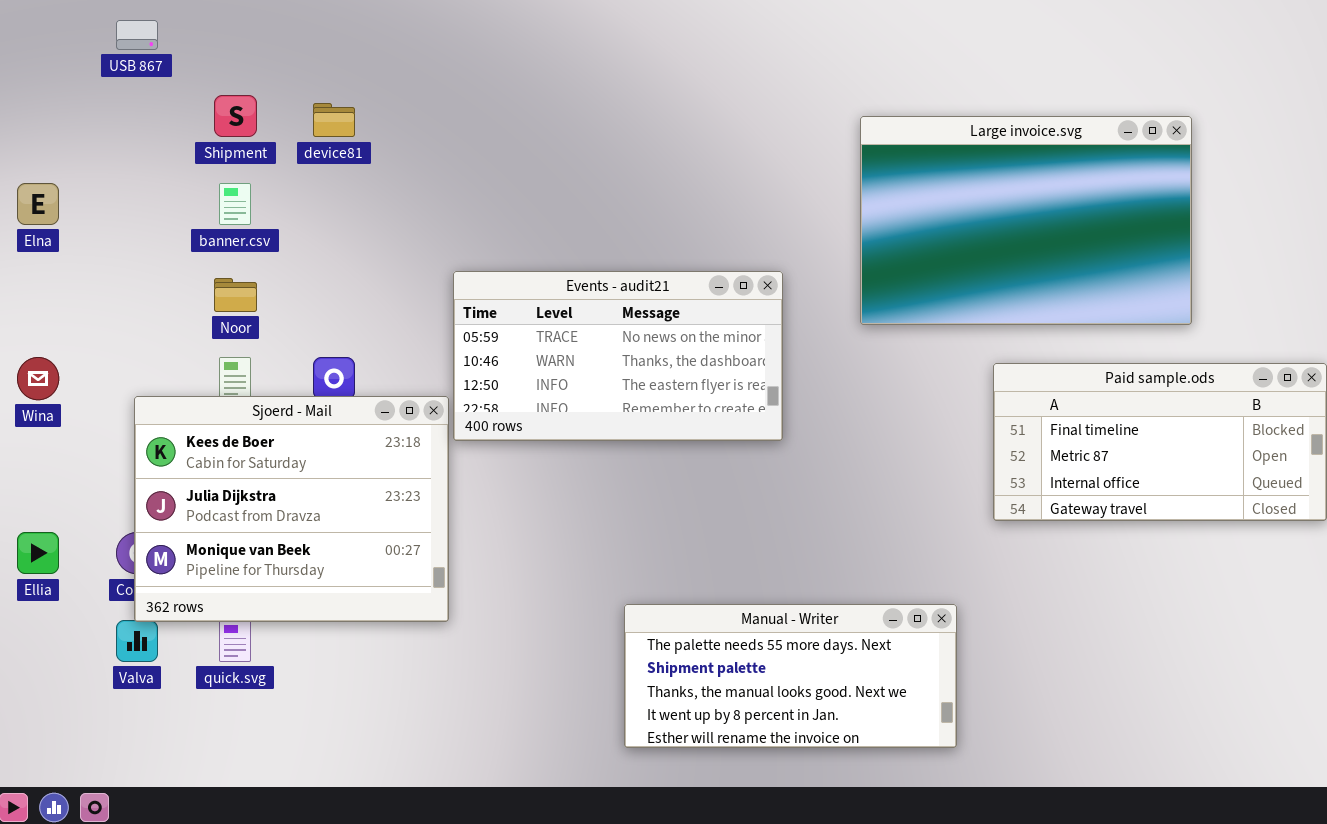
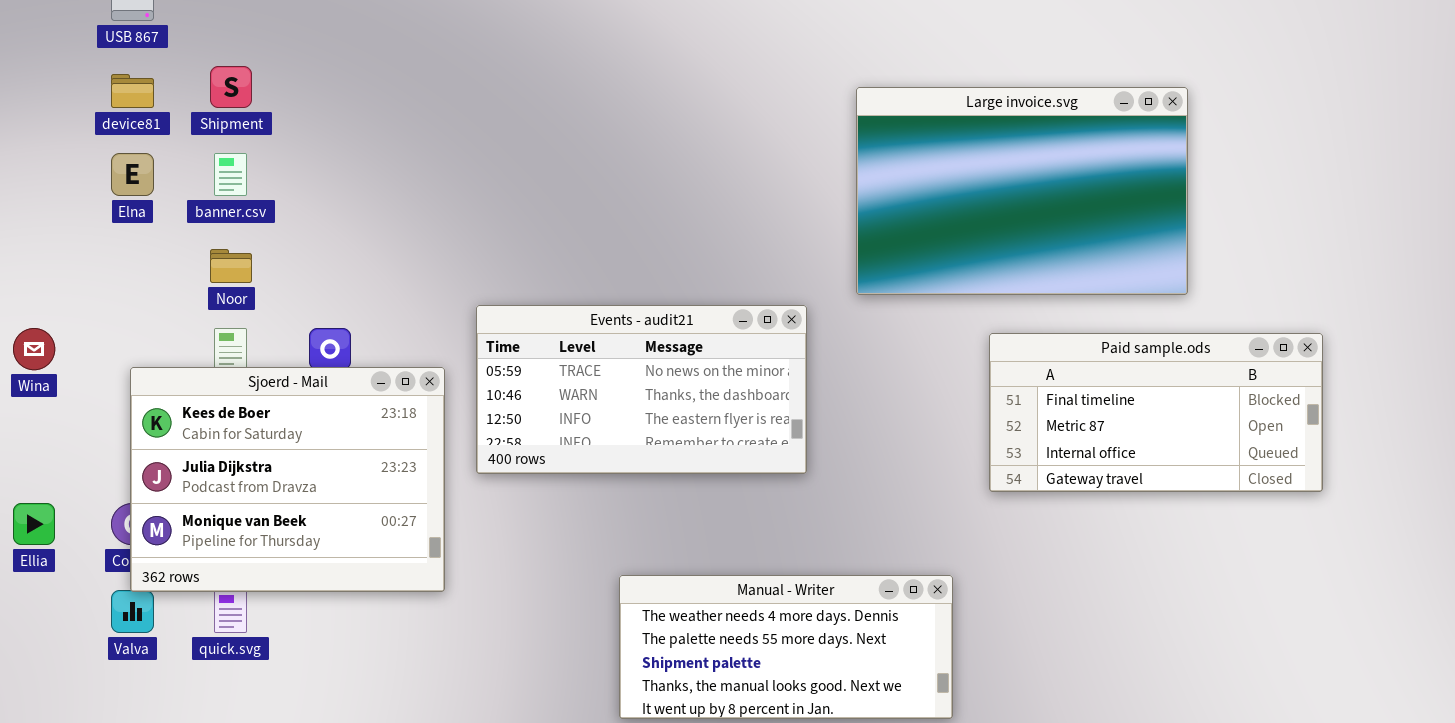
device81: [313,103,355,137] -> [111,74,154,108], moved
Elna: [17,183,59,225] -> [111,153,154,196], moved
Events - audit21: [453,271,783,441] -> [476,305,807,474], moved
Manual - Writer: [624,604,957,748] -> [619,575,953,719], scrolled up 1 row

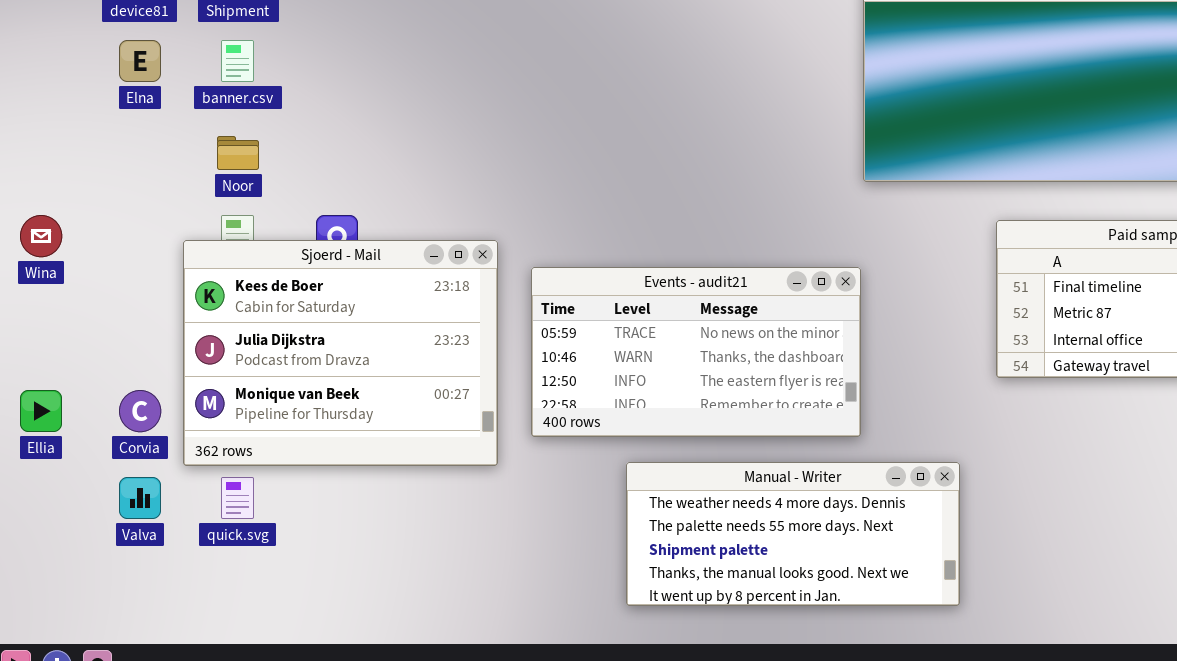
Events - audit21: [476,305,807,474] -> [531,267,861,437], moved
Sjoerd - Mail: [130,367,445,592] -> [183,240,498,466], moved

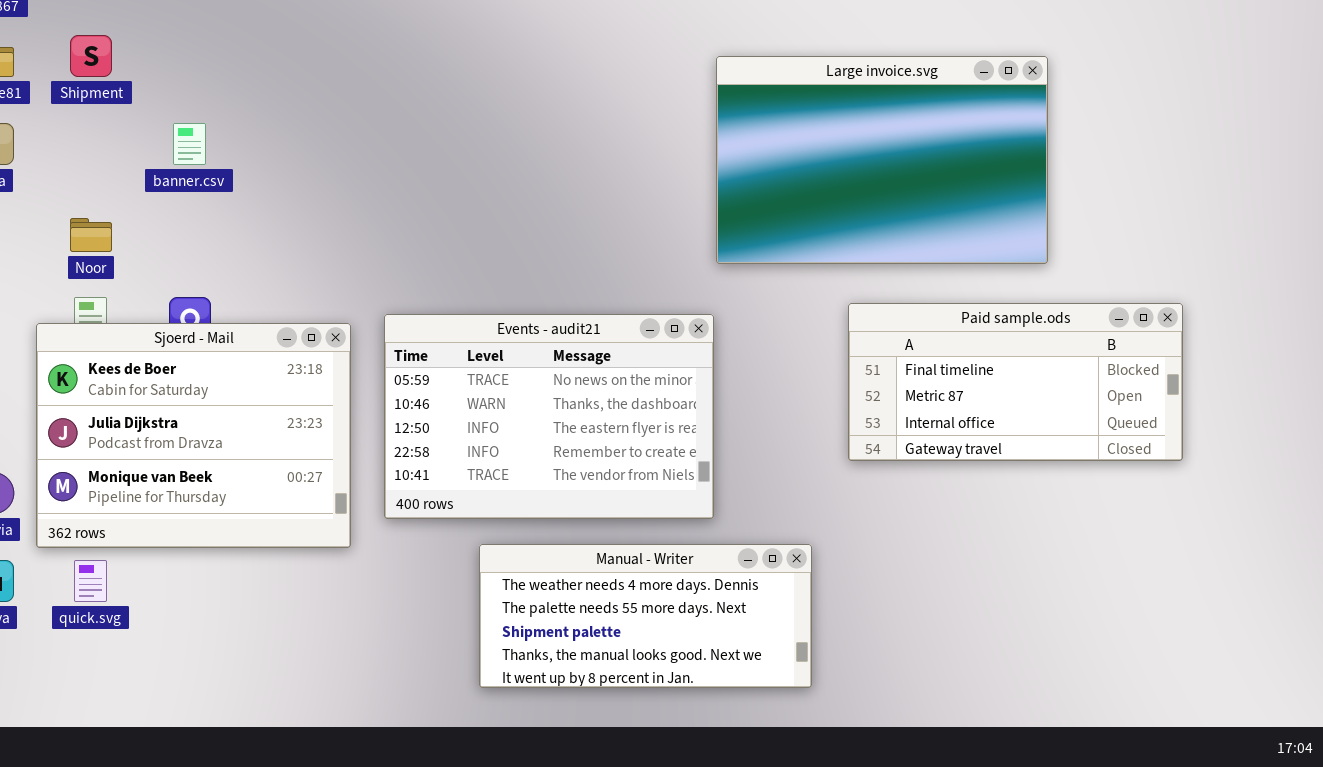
banner.csv: [221,40,254,82] -> [173,123,206,165], moved
Events - audit21: [531,267,861,437] -> [384,314,714,519], resized

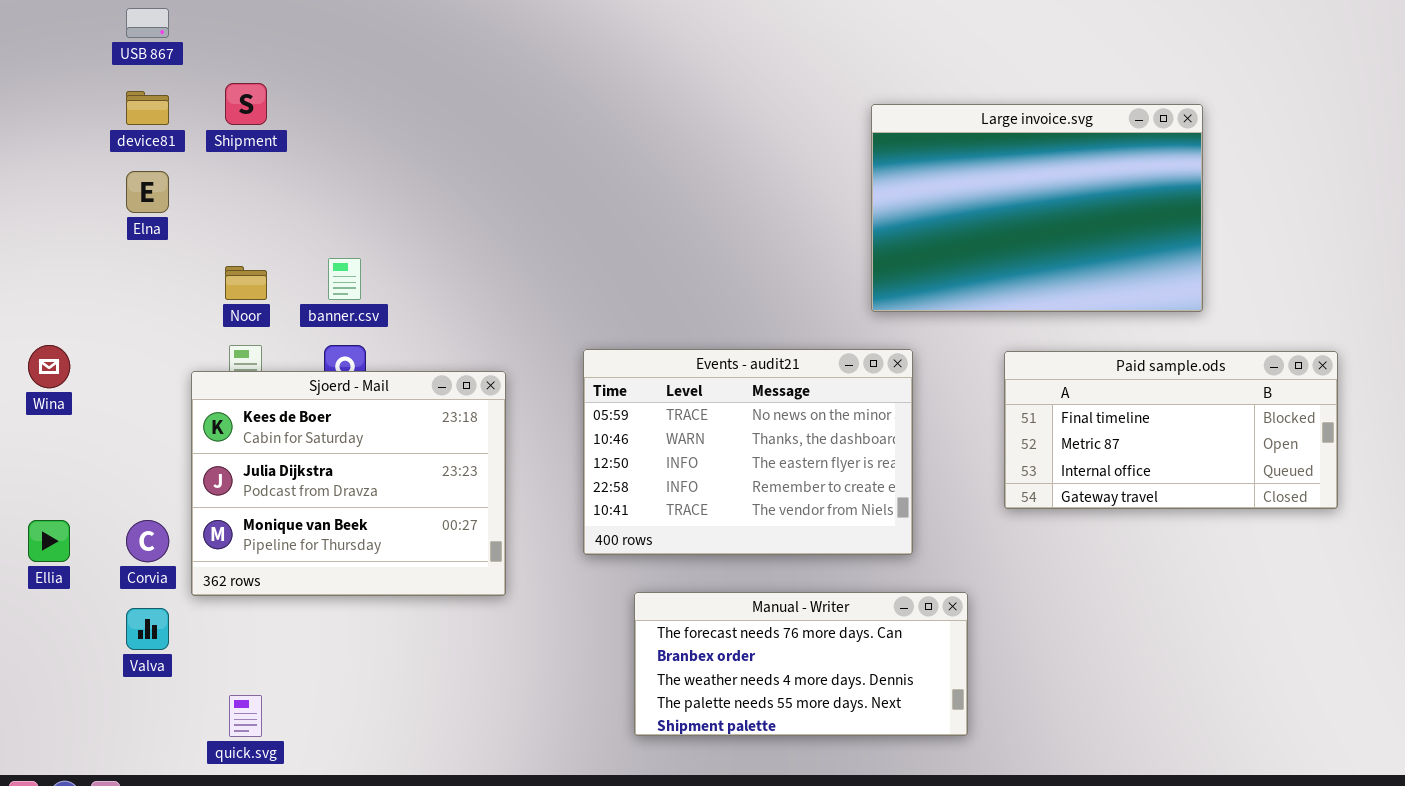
banner.csv: [173,123,206,165] -> [328,258,361,300], moved
Events - audit21: [384,314,714,519] -> [583,349,913,555], moved
Manual - Writer: [479,544,812,688] -> [634,592,968,736], scrolled up 2 rows
quick.svg: [74,560,107,602] -> [229,695,262,737], moved

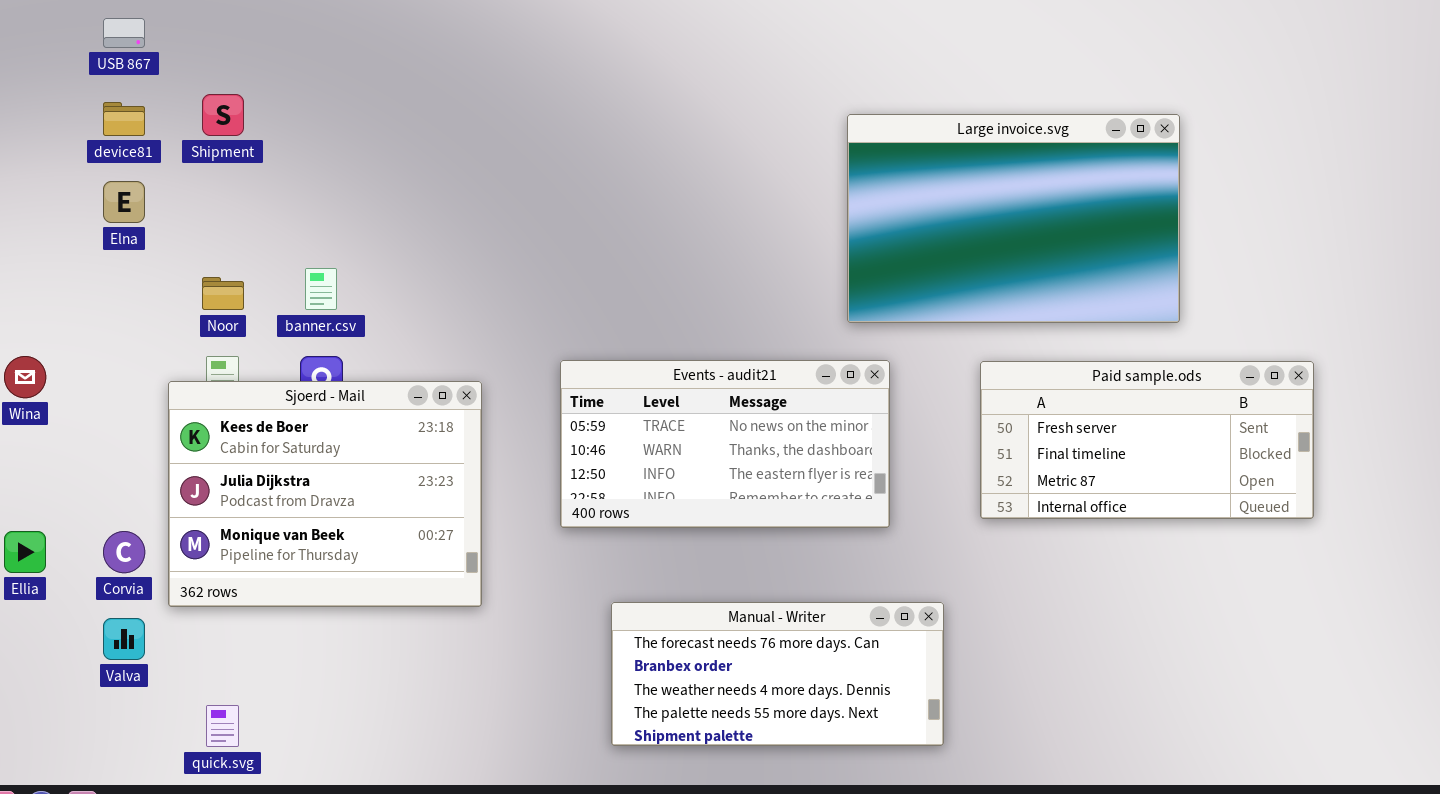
Events - audit21: [583,349,913,555] -> [560,360,890,528], resized
Paid sample.ods: [1004,351,1338,509] -> [980,361,1314,519], scrolled up 1 row

